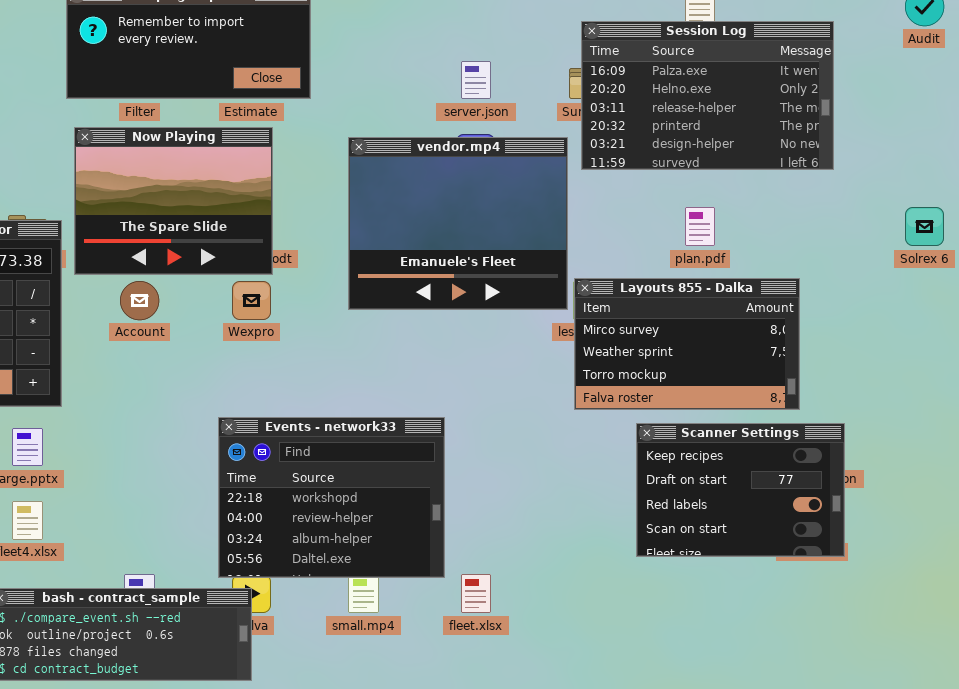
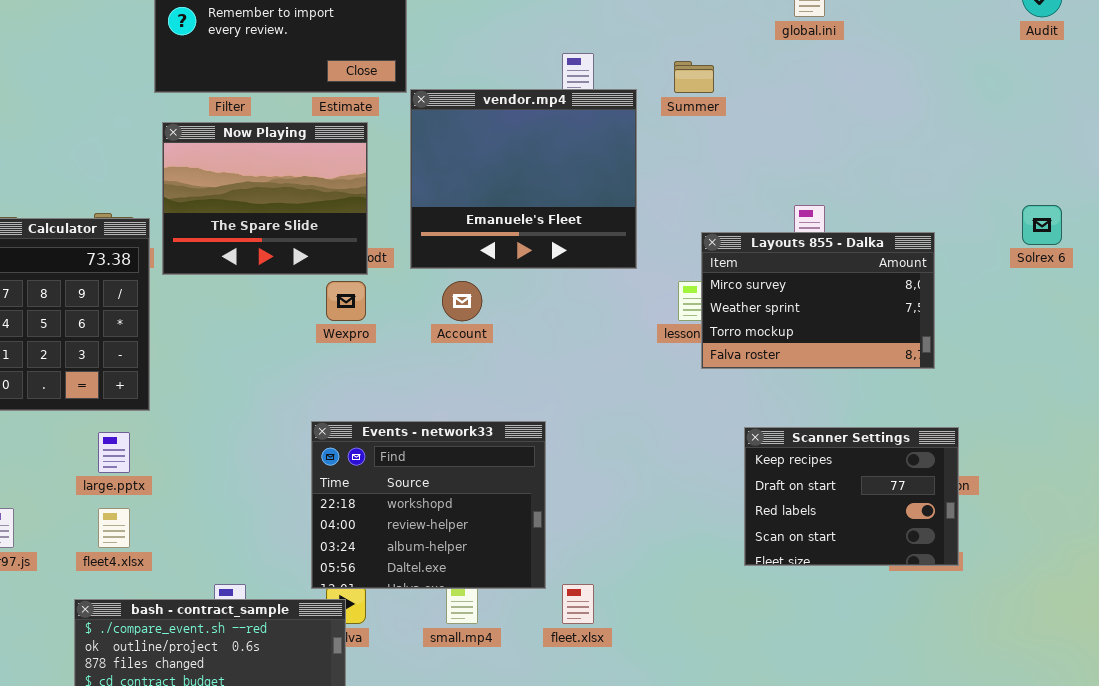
Session Log: [581,21,834,170] -> none, closed
vendor.mp4: [348,137,568,310] -> [410,89,637,269], moved
Layouts 855 - Dalka: [574,278,800,410] -> [701,232,935,369], moved
Account: [120,281,159,320] -> [442,281,482,321], moved

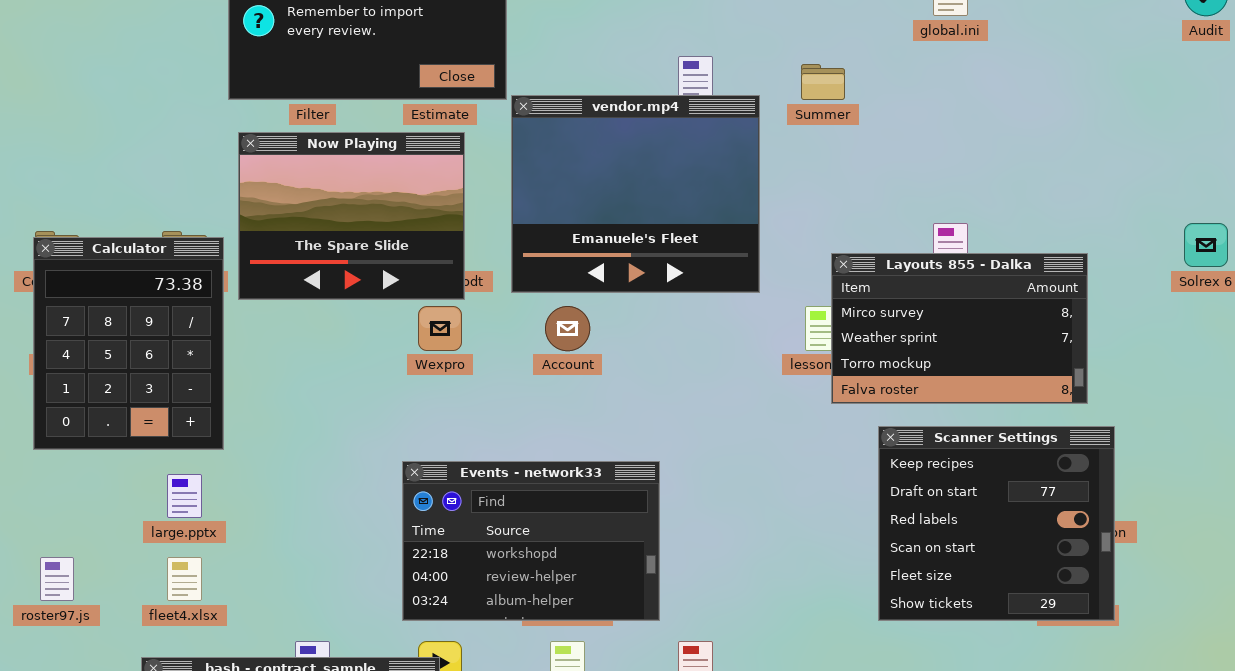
Events - network33: [311,421,546,589] -> [402,461,660,621], resized
Scanner Settings: [744,427,959,566] -> [878,426,1115,621], resized

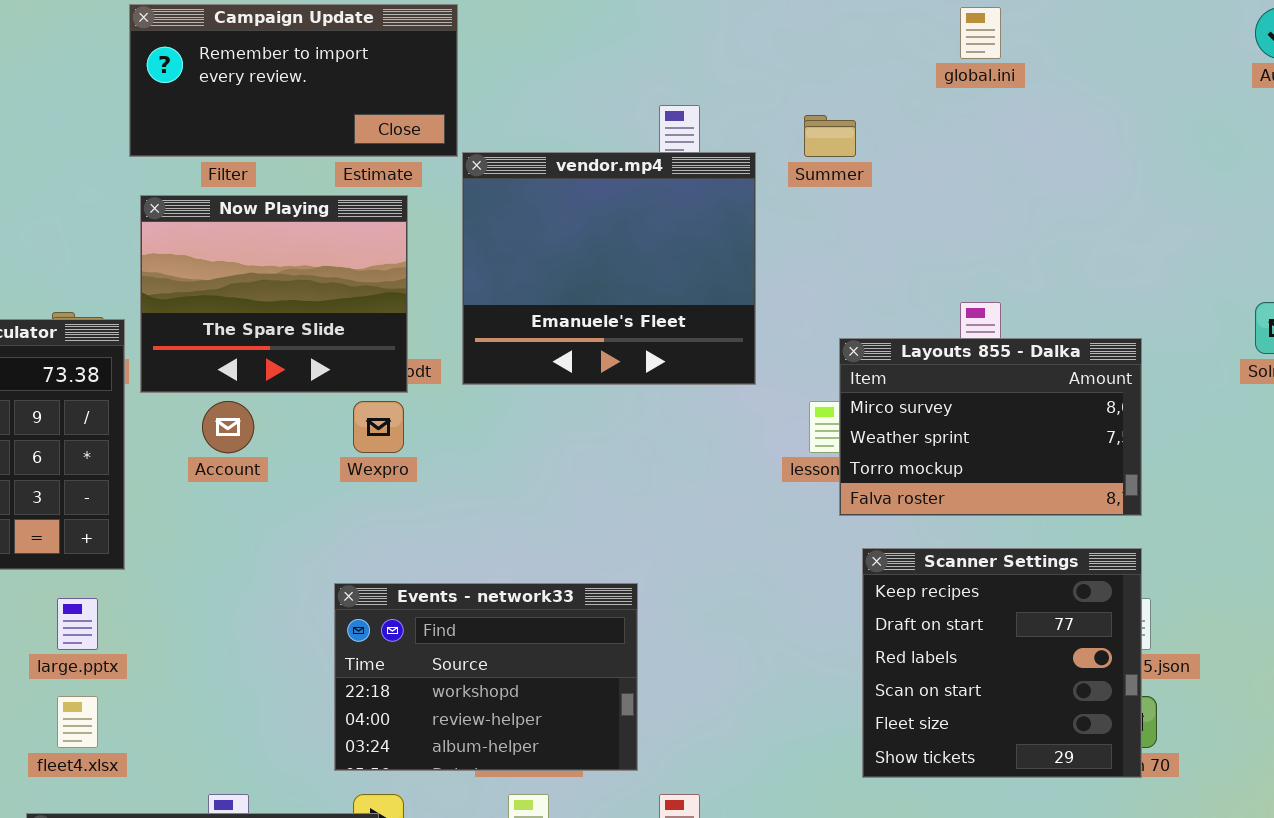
Account: [545,306,590,351] -> [202,401,254,453], moved
Scanner Settings: [878,426,1115,621] -> [862,548,1142,778], moved

